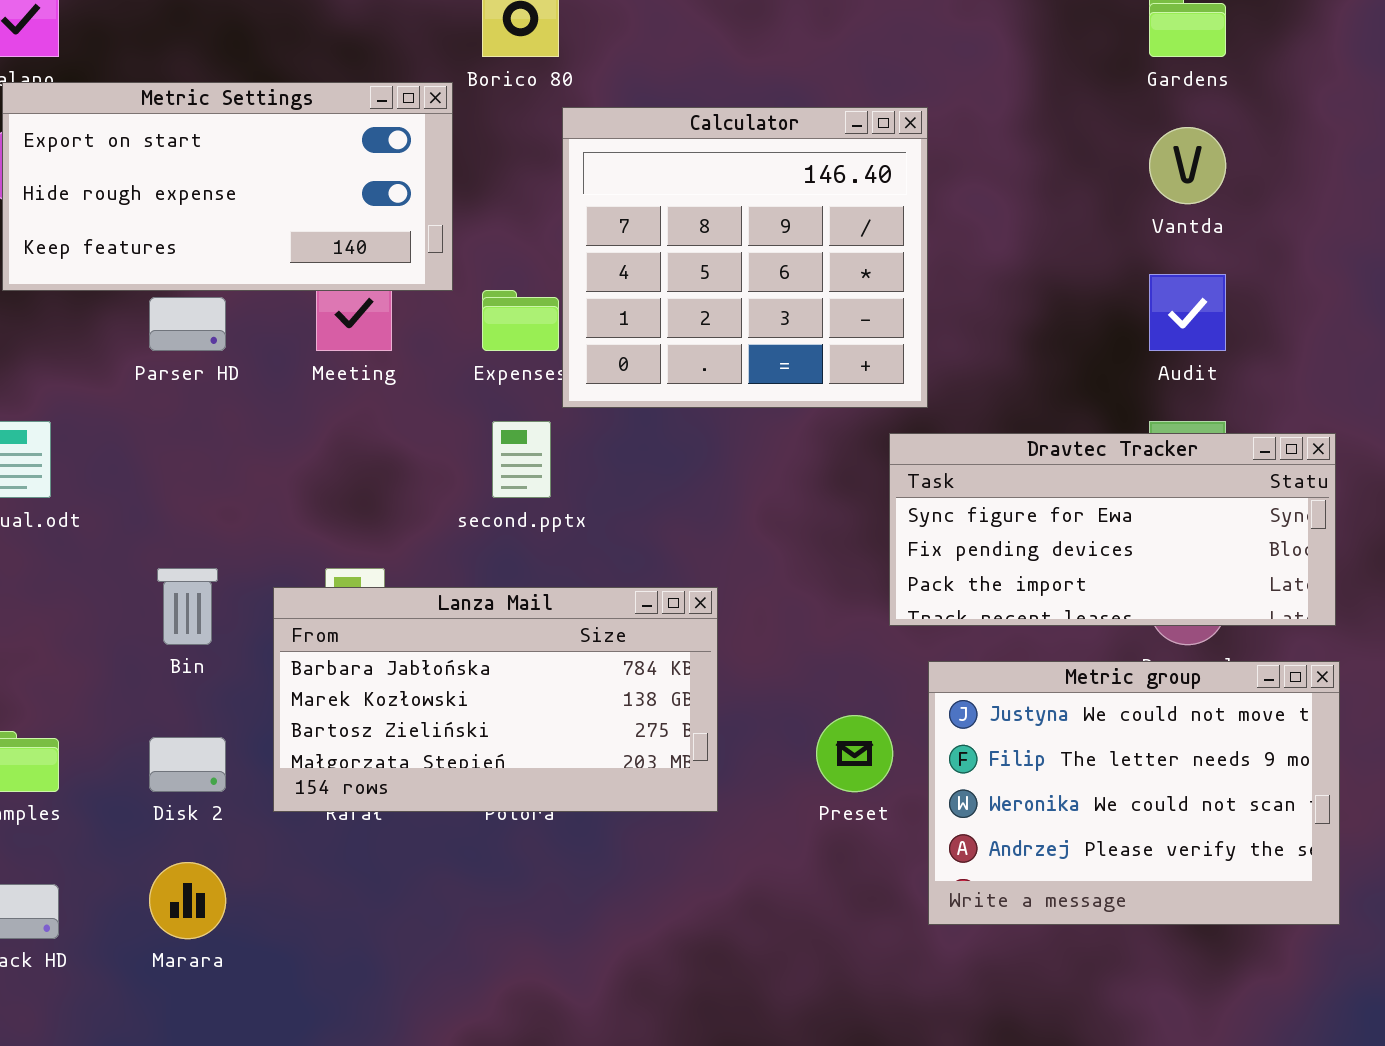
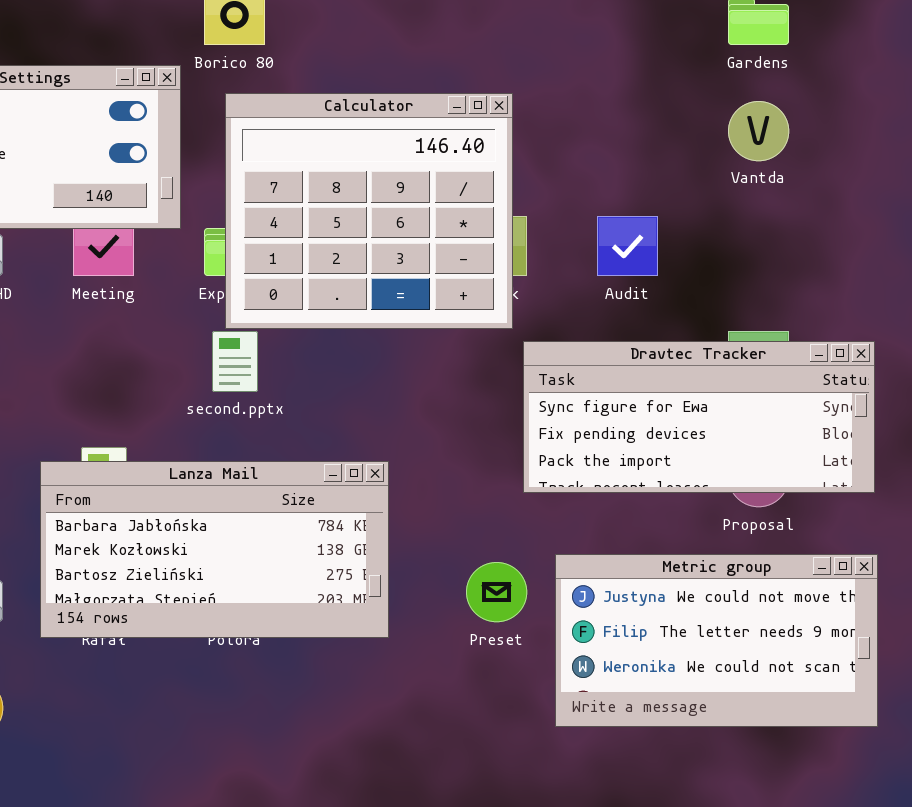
Calculator: [562,107,928,408] -> [225,93,513,329], moved
Audit: [1149,274,1226,351] -> [597,216,658,276], moved
Metric group: [928,661,1340,925] -> [555,554,878,727], resized

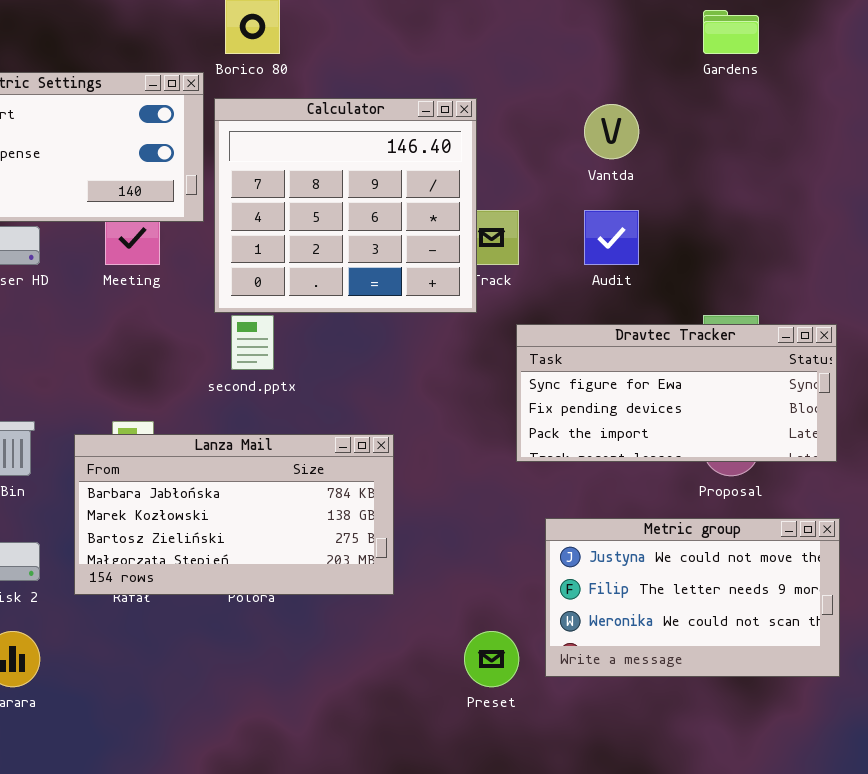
Calculator: [225,93,513,329] -> [214,98,477,313], moved
Vantda: [728,101,789,161] -> [584,104,639,159], moved
Preset: [466,562,527,622] -> [464,631,519,687], moved

